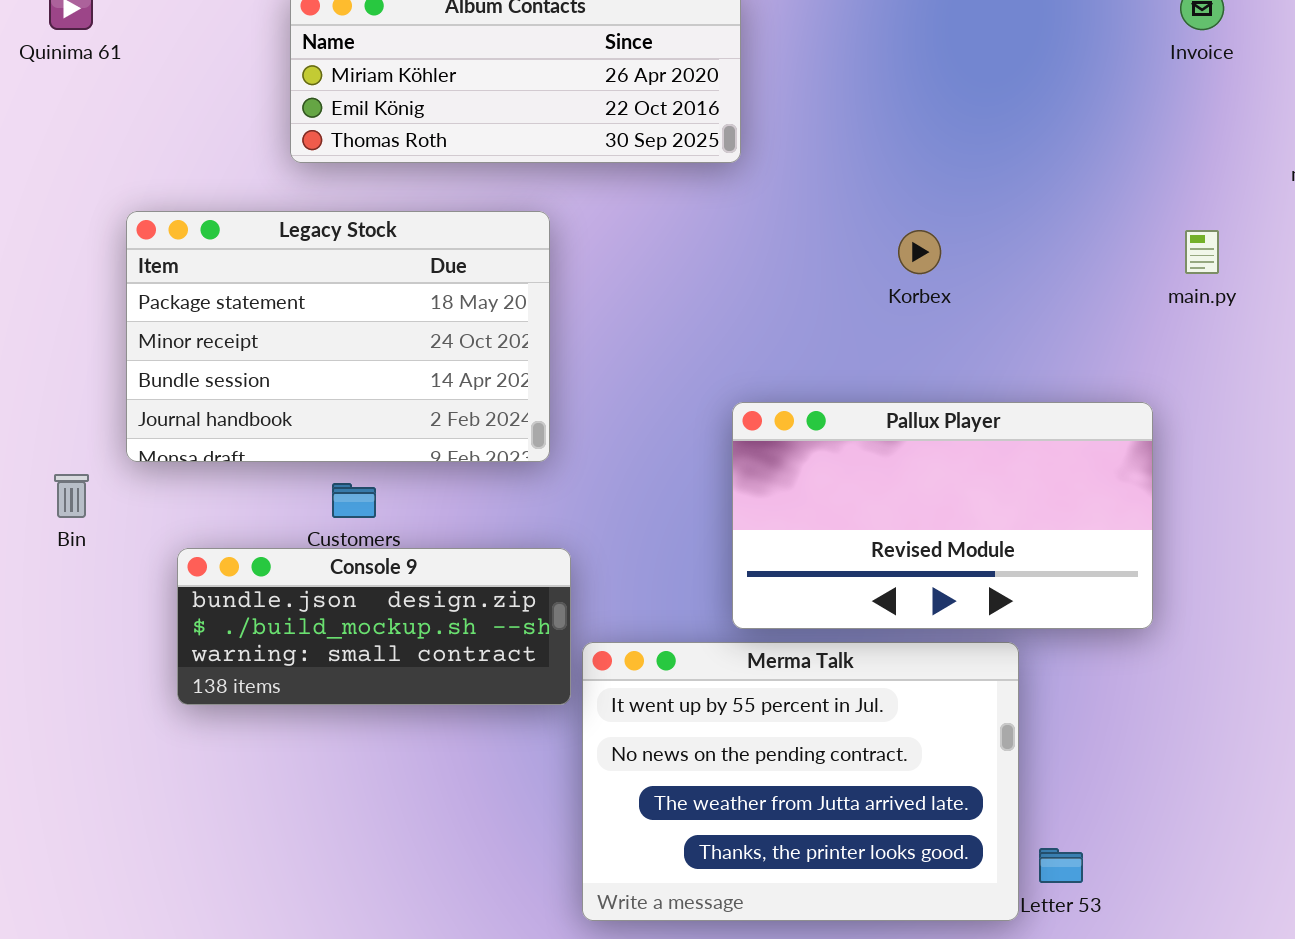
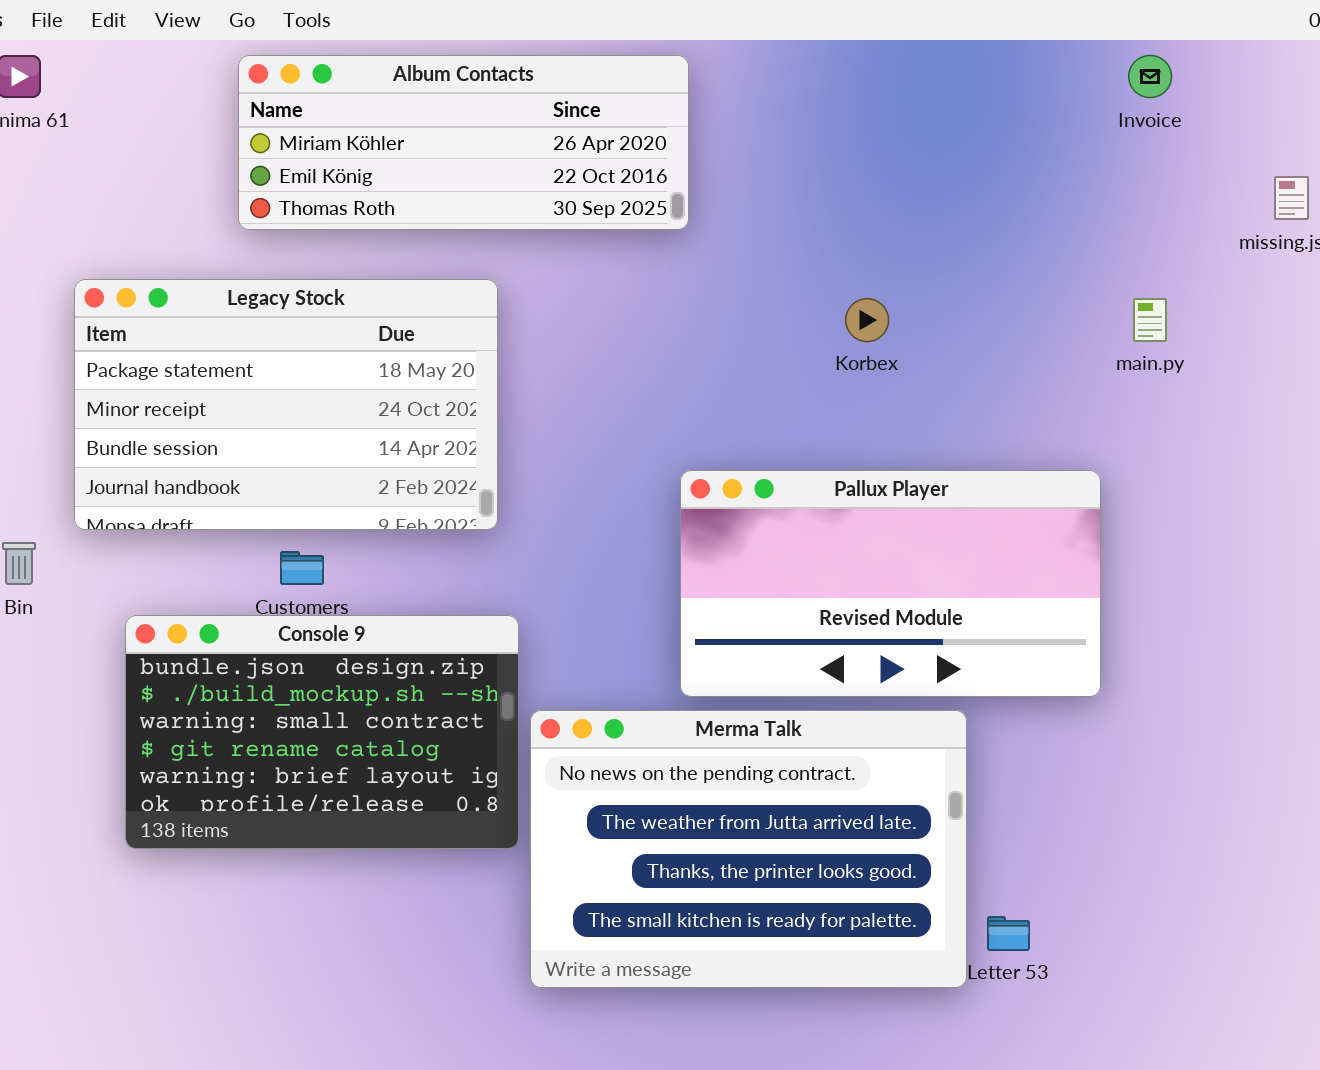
Console 9: [177,548,571,705] -> [125,615,519,849], resized
Merma Talk: [582,642,1019,921] -> [530,710,967,988], scrolled down 1 row

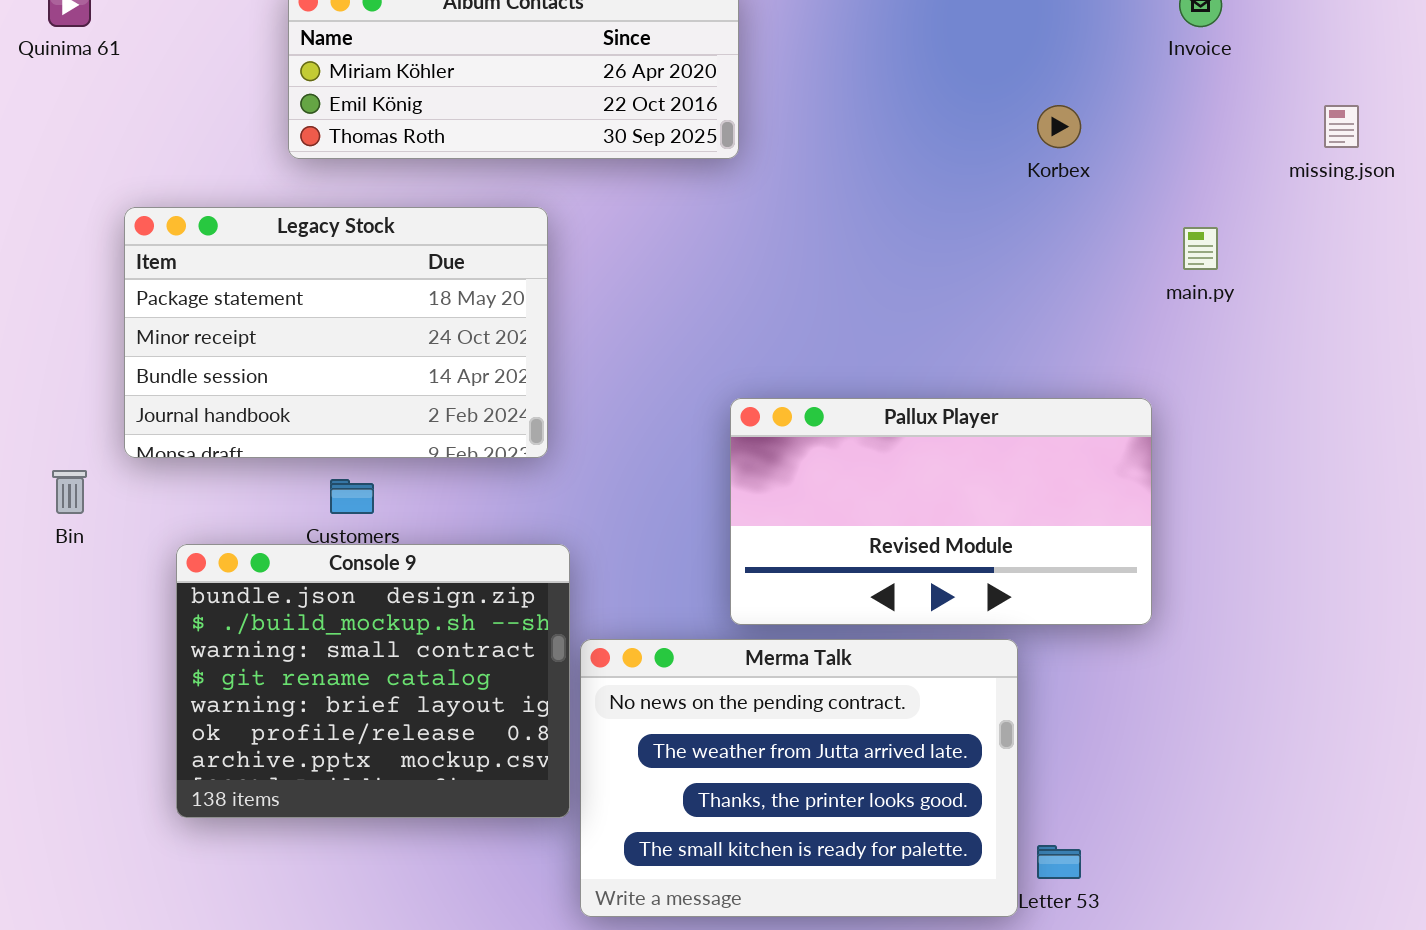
Korbex: [845,298,889,342] -> [1037,105,1081,148], moved
Console 9: [125,615,519,849] -> [176,544,570,818], resized

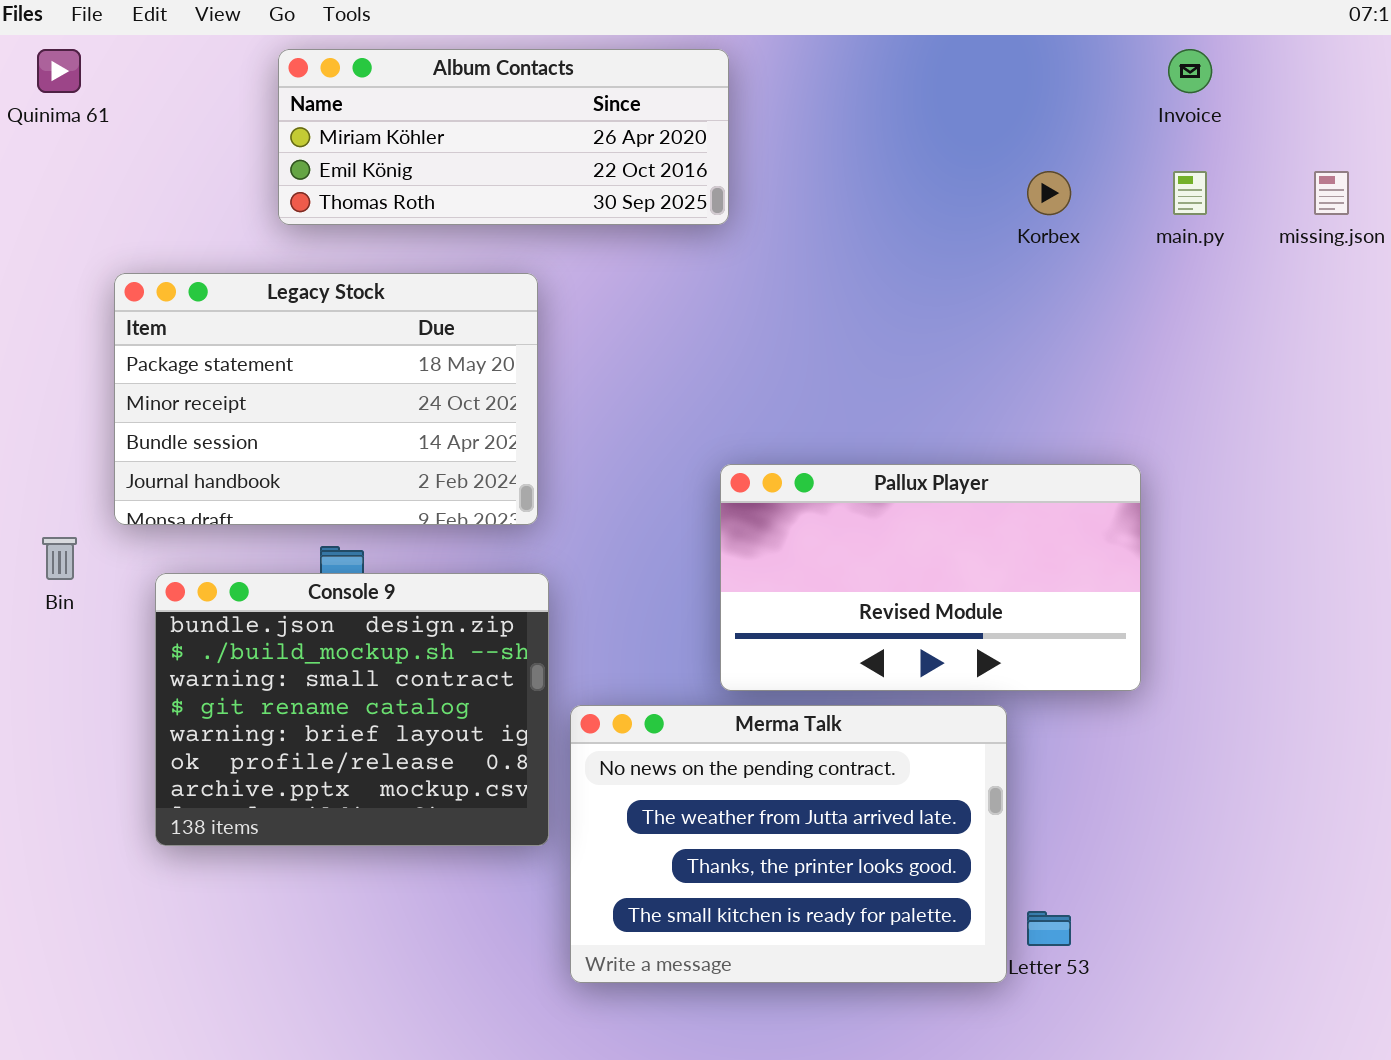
main.py: [1183,227,1218,270] -> [1173,171,1207,215], moved
Console 9: [176,544,570,818] -> [155,573,549,846], moved

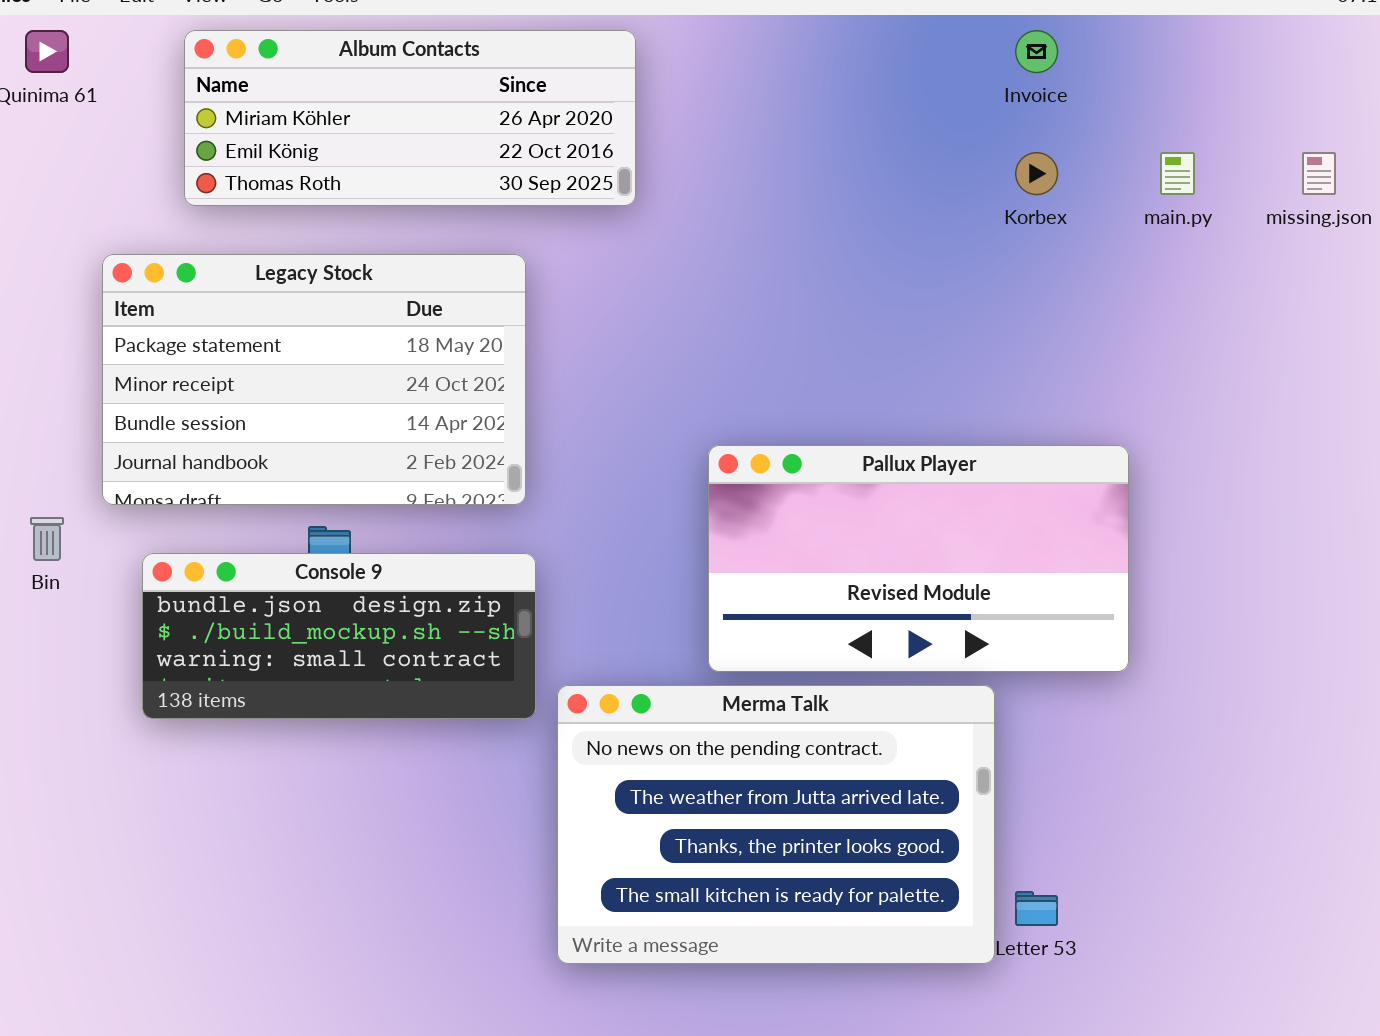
Album Contacts: [278,49,729,225] -> [184,30,636,206], moved
Invoice: [1168,49,1212,93] -> [1015,30,1058,73], moved
Console 9: [155,573,549,846] -> [142,553,536,719], resized

